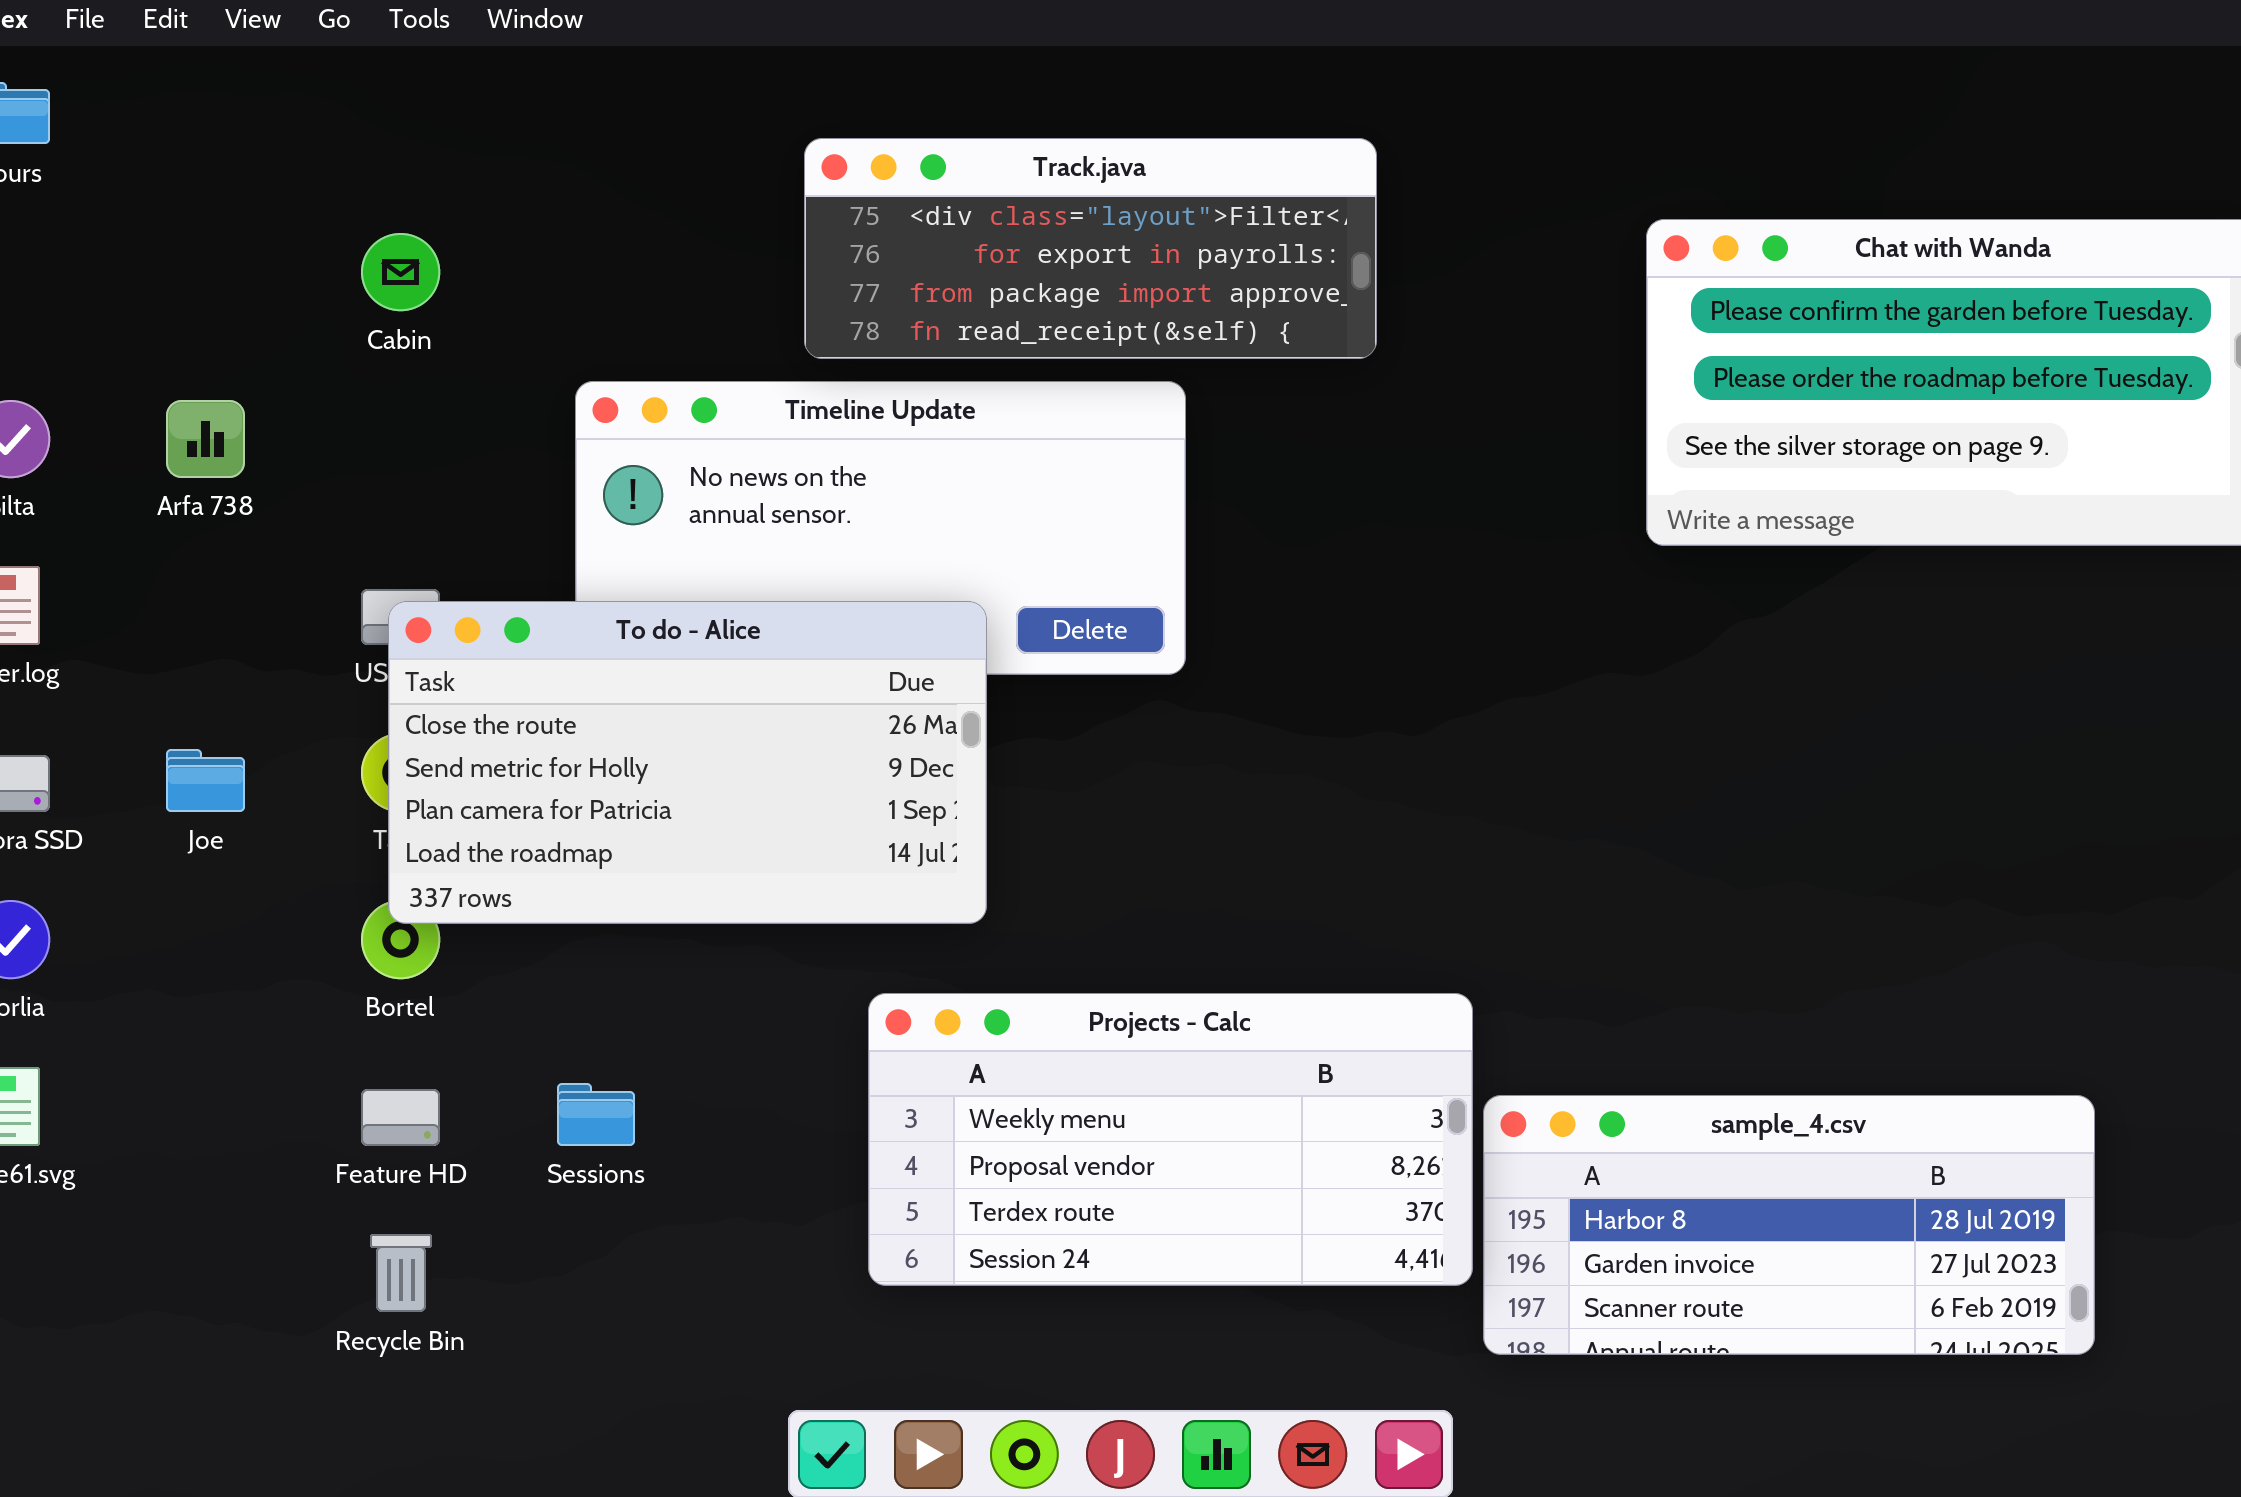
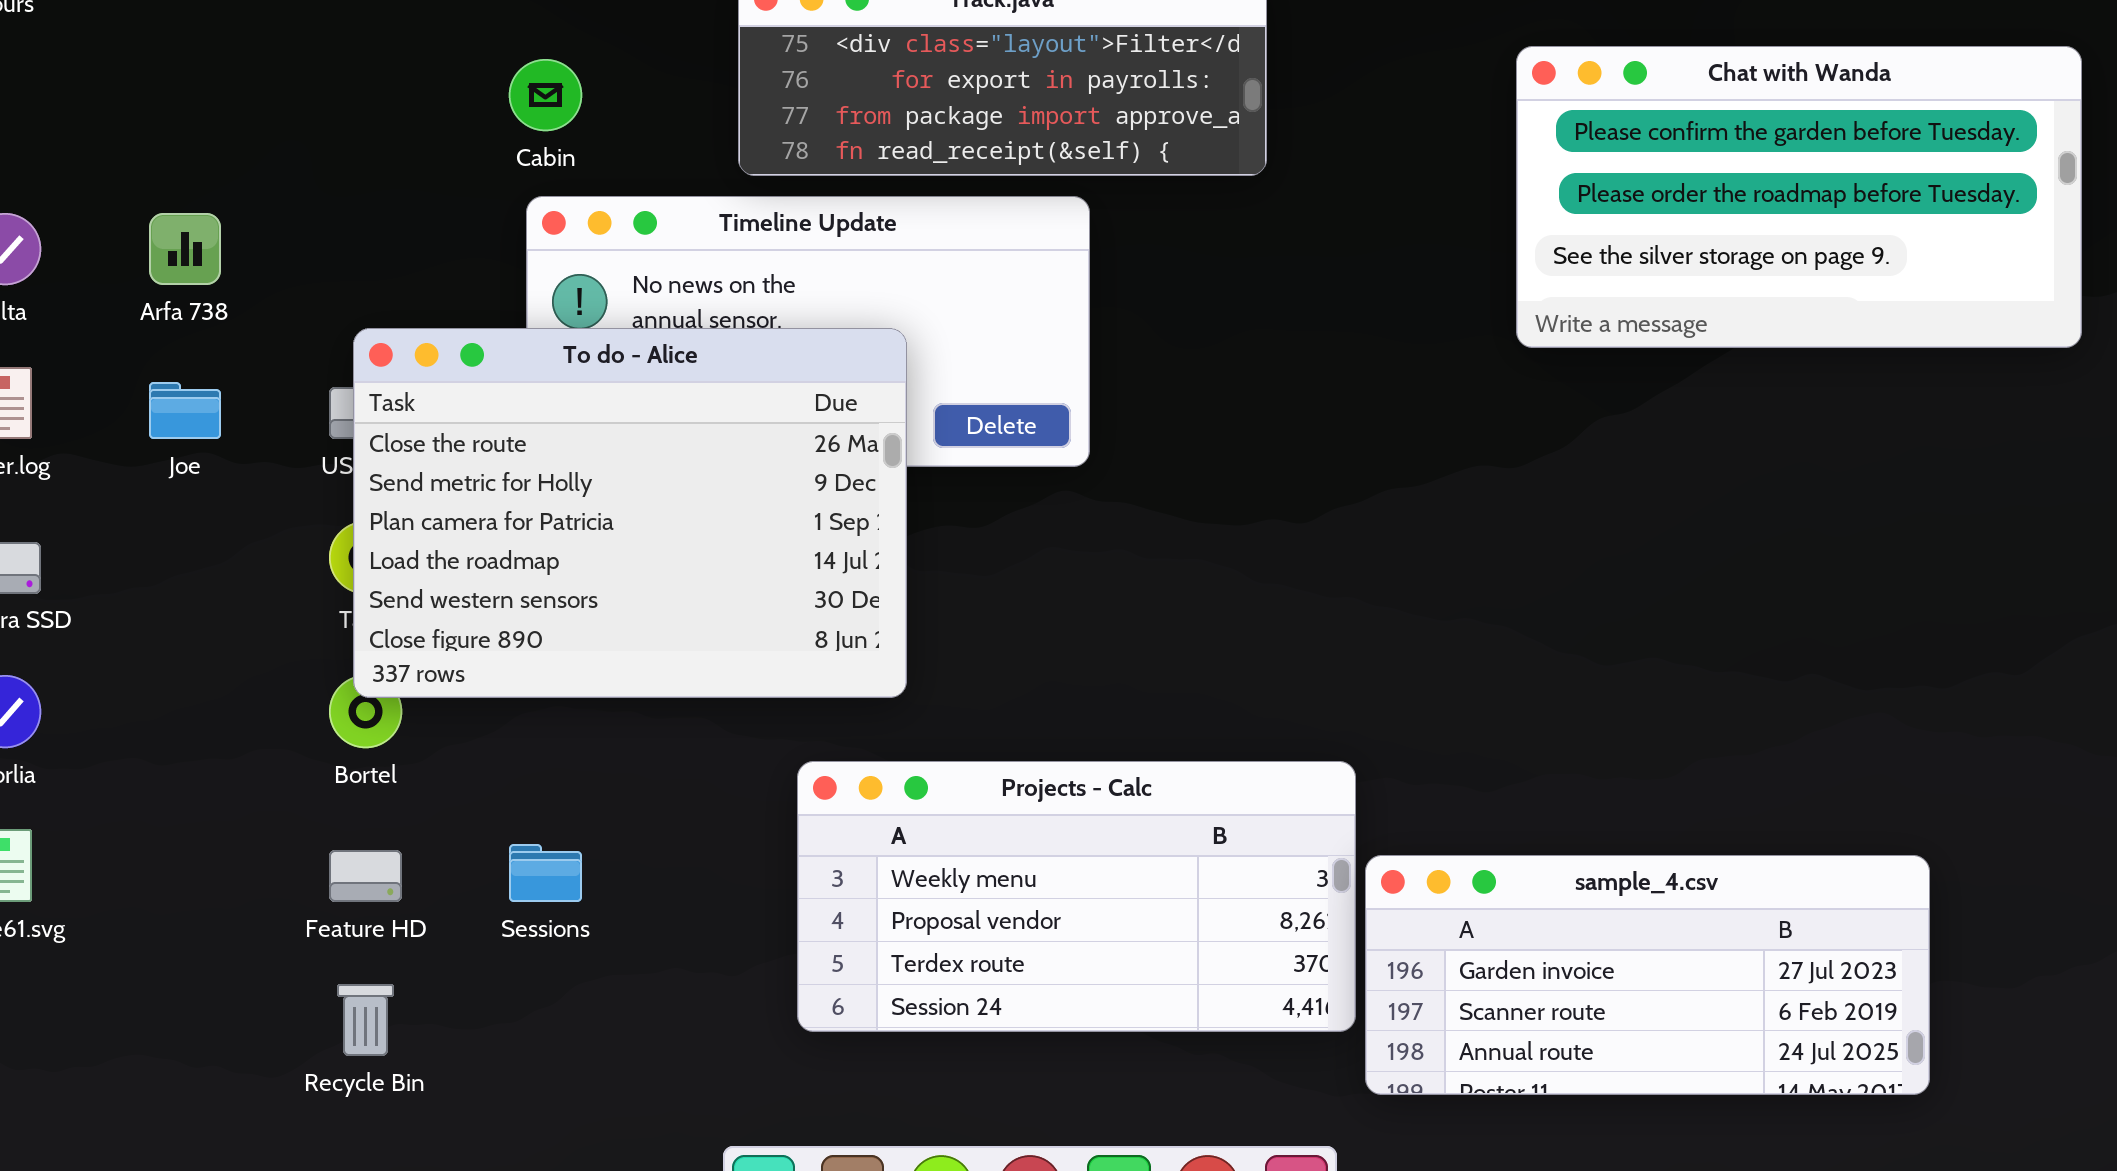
Cabin: [361,233,440,311] -> [509,59,582,131], moved
To do - Alice: [388,601,987,924] -> [353,328,907,698], resized
Joe: [166,749,245,812] -> [149,382,221,439], moved
sample_4.csv: [1483,1095,2095,1355] -> [1365,855,1930,1095], scrolled down 1 row

